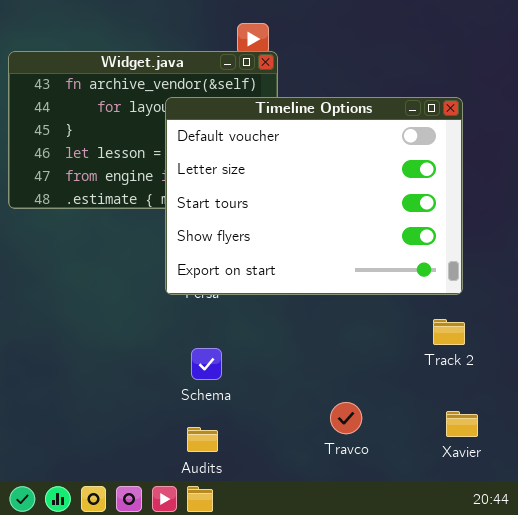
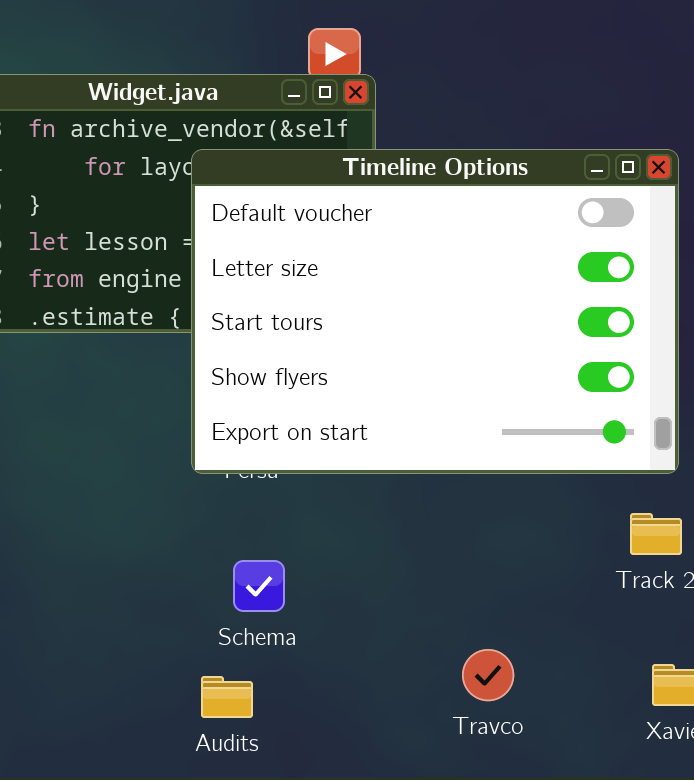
Audits: [187,427,218,452] -> [201,676,253,718], moved

